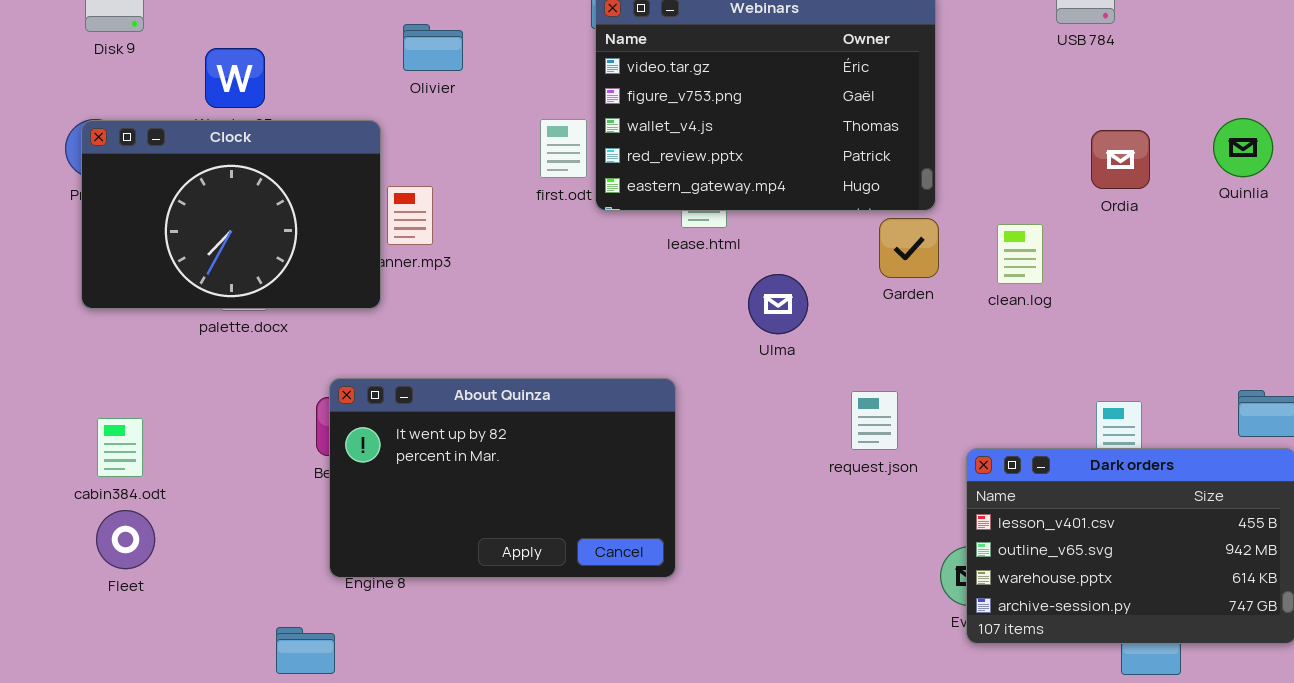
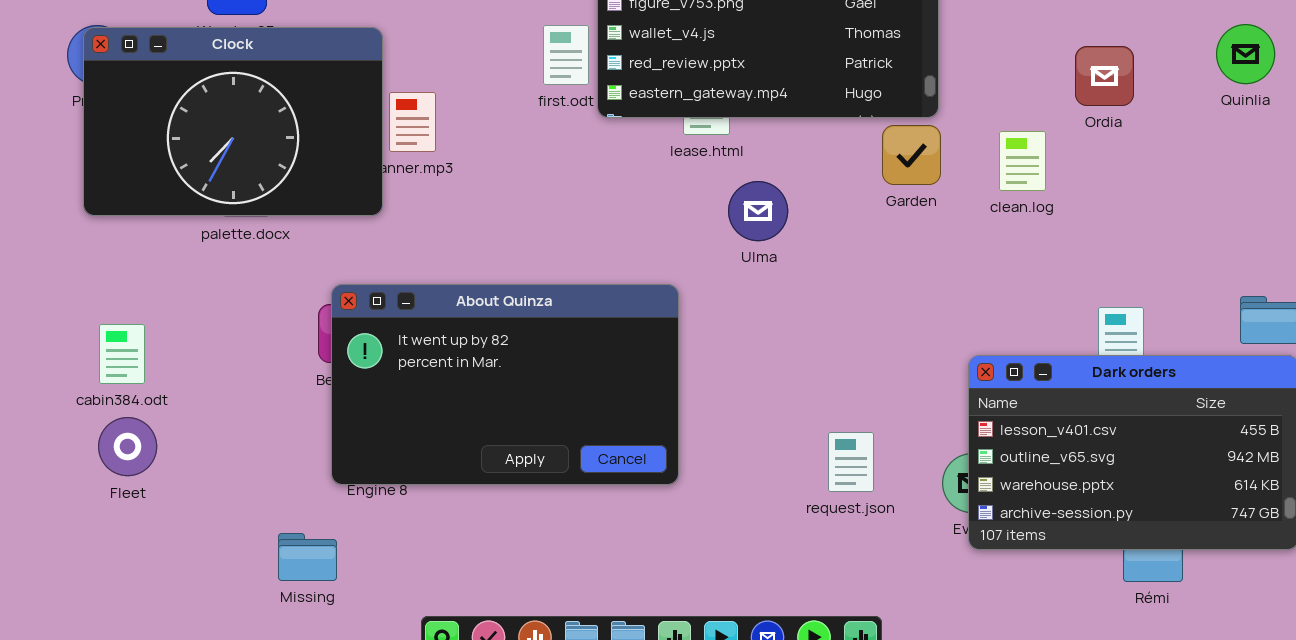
Ordia: [1091,130,1150,189] -> [1075,46,1134,106], moved
Ulma: [748,274,808,334] -> [728,181,788,241], moved
request.json: [851,391,898,450] -> [828,432,874,492], moved

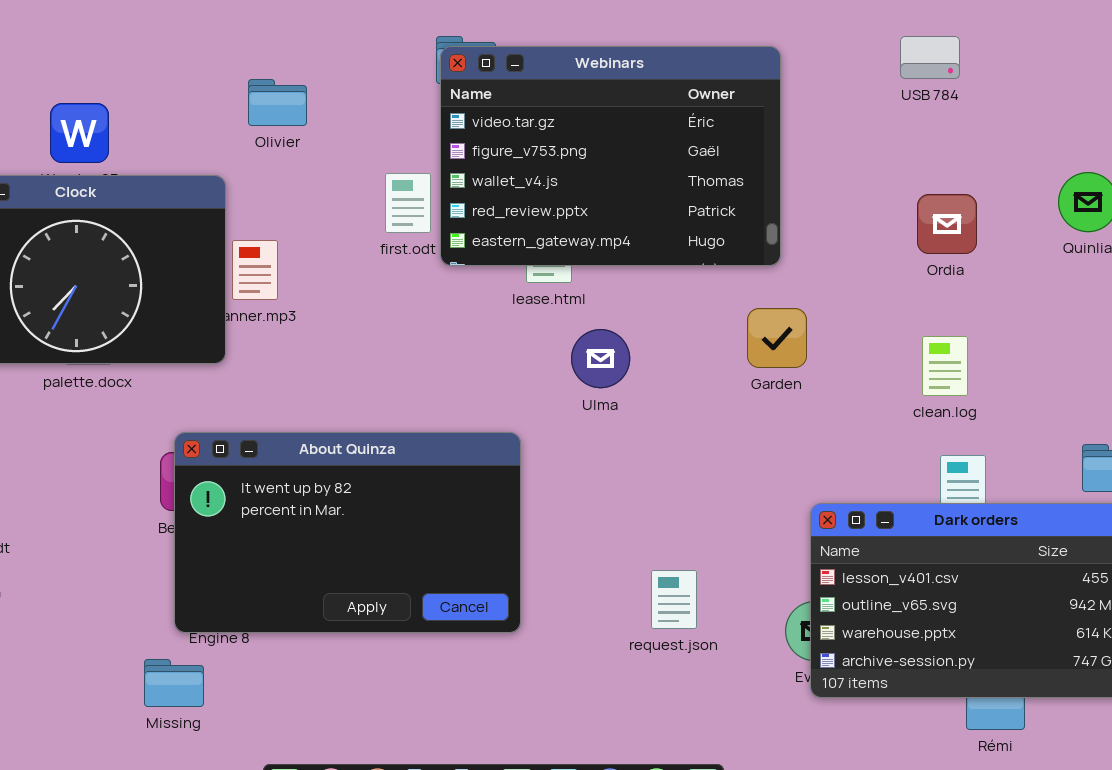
Garden: [882,125,941,185] -> [747,308,807,368], moved
clean.log: [999,131,1046,191] -> [922,336,968,396], moved
request.json: [828,432,874,492] -> [651,570,697,629], moved
Missing: [278,533,337,581] -> [144,659,204,707], moved

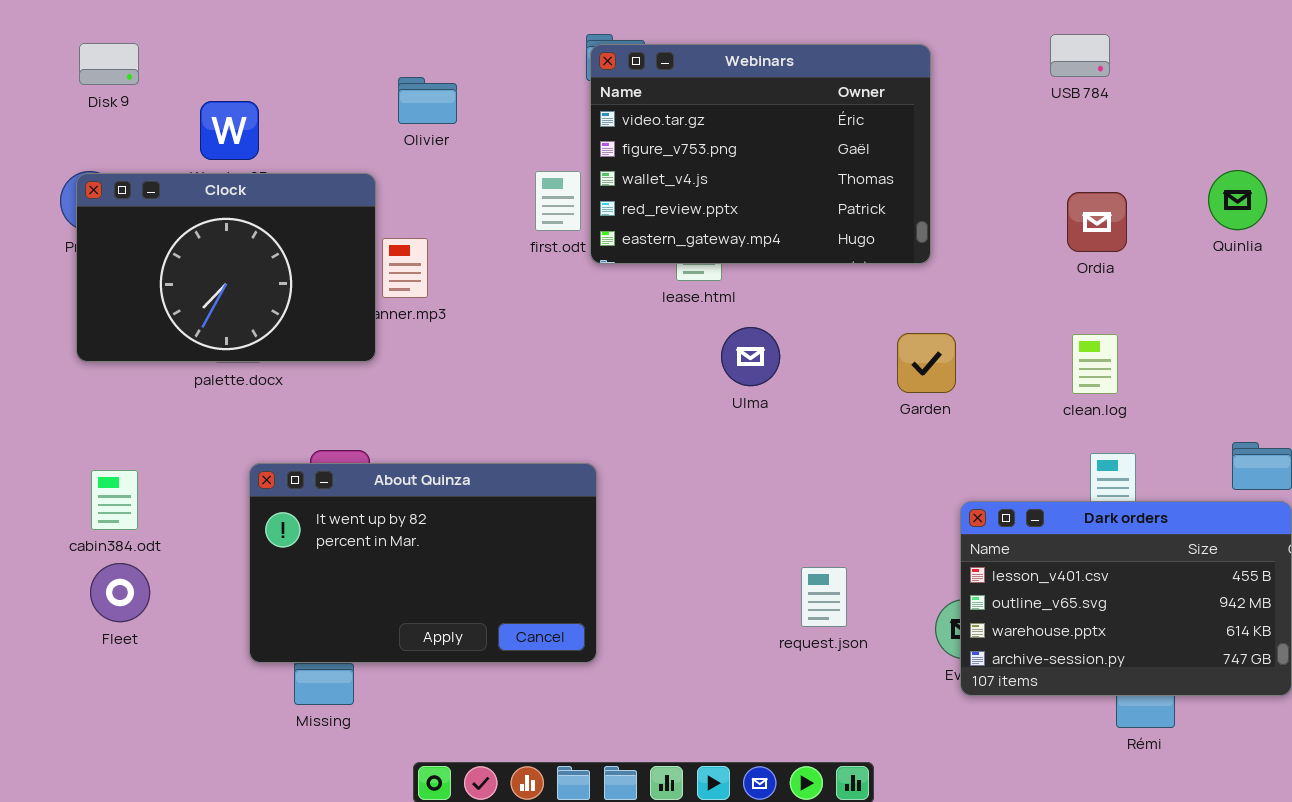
Garden: [747,308,807,368] -> [897,333,956,393], moved
About Quinza: [174,432,521,633] -> [249,463,597,663], moved

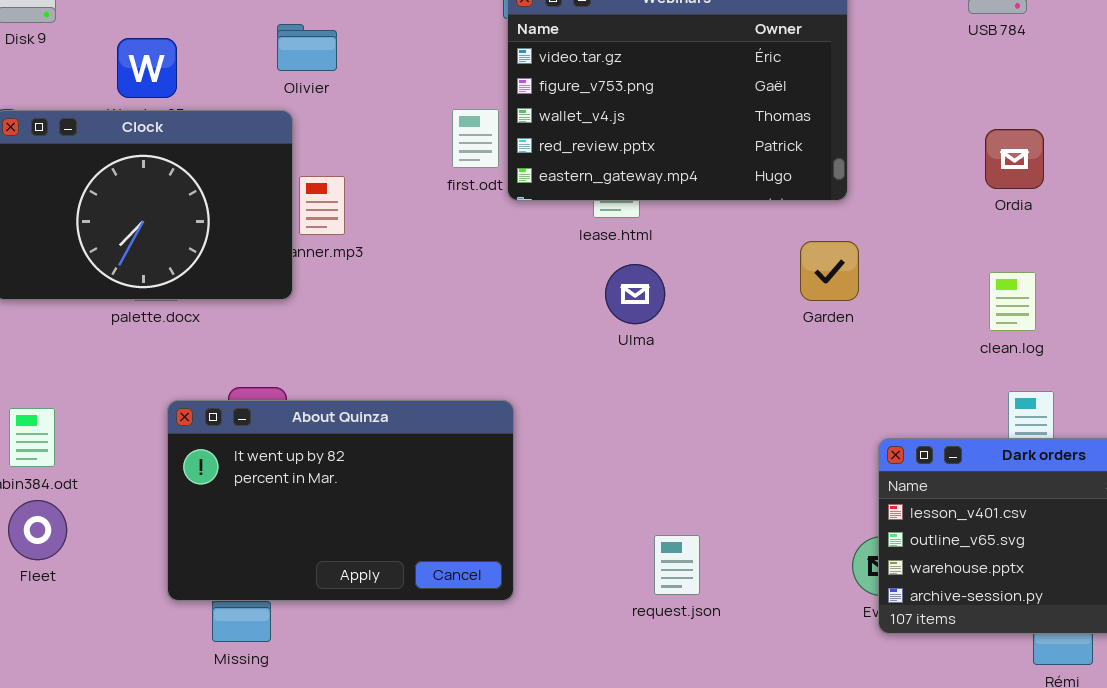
Olivier: [398,77,457,124] -> [277,24,337,71], moved
Ulma: [721,327,780,386] -> [605,264,665,324], moved
Garden: [897,333,956,393] -> [800,241,859,301], moved
request.json: [801,567,847,627] -> [654,535,700,595], moved

